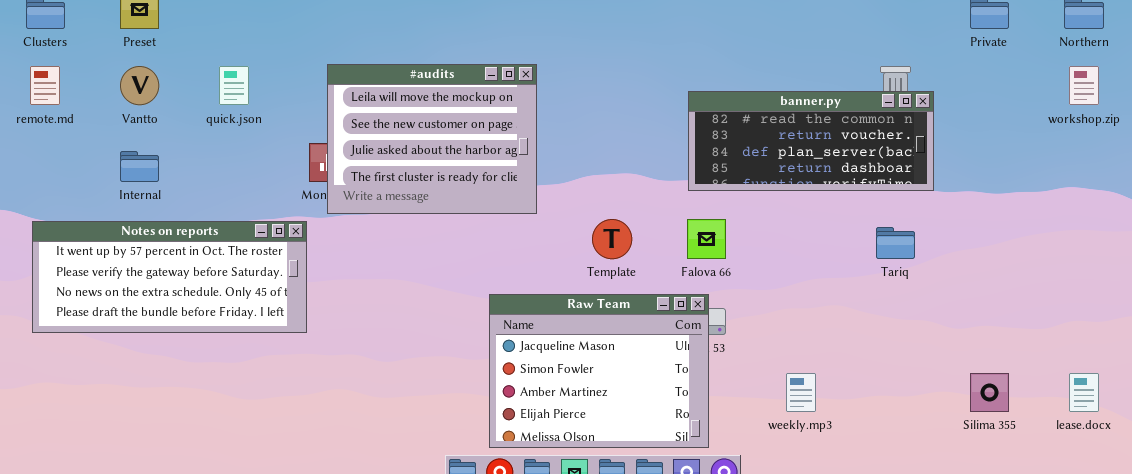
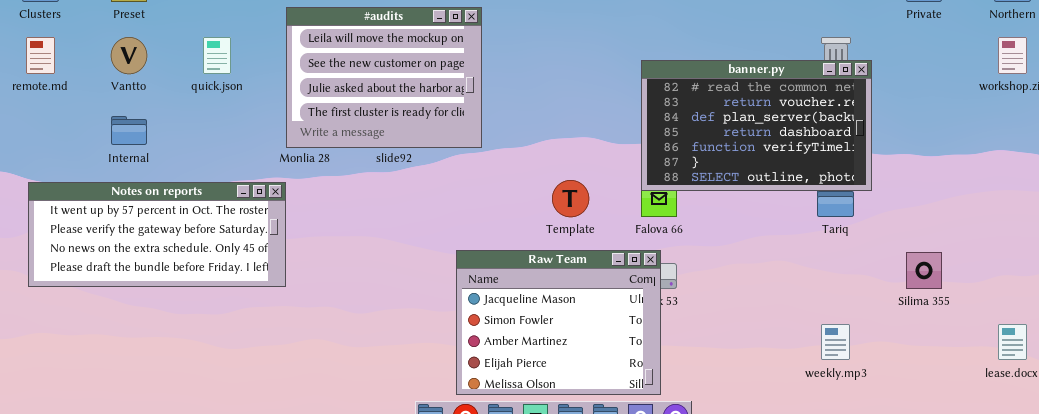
#audits: [327,64,537,214] -> [286,7,482,148], moved
banner.py: [688,91,934,191] -> [641,60,872,191], resized
weekly.mp3: [786,373,816,412] -> [821,324,850,360], moved
Silima 355: [970,373,1009,412] -> [906,252,942,289], moved

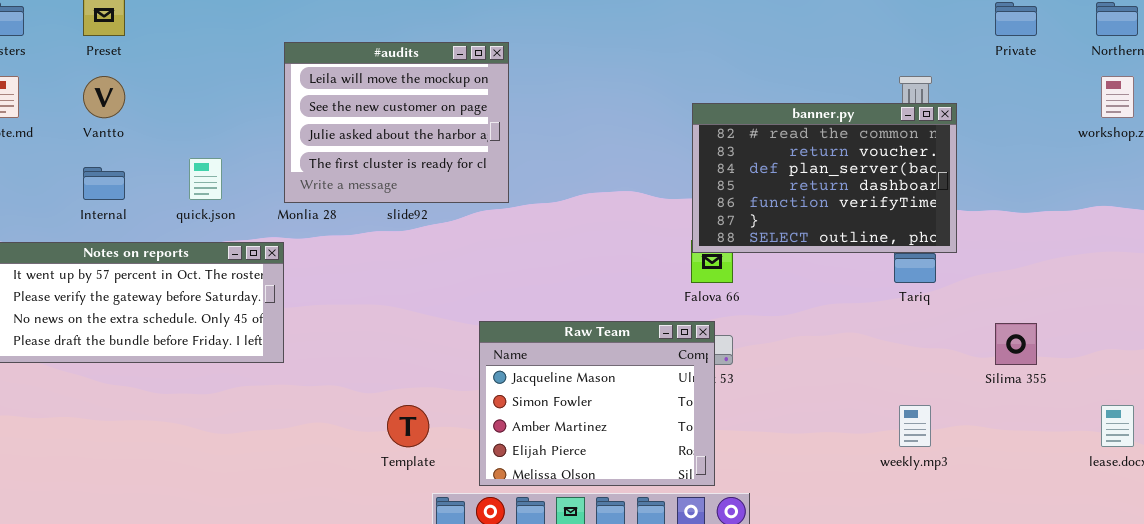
quick.json: [203,37,231,74] -> [189,158,222,200], moved
Template: [552,180,589,217] -> [387,405,429,447], moved

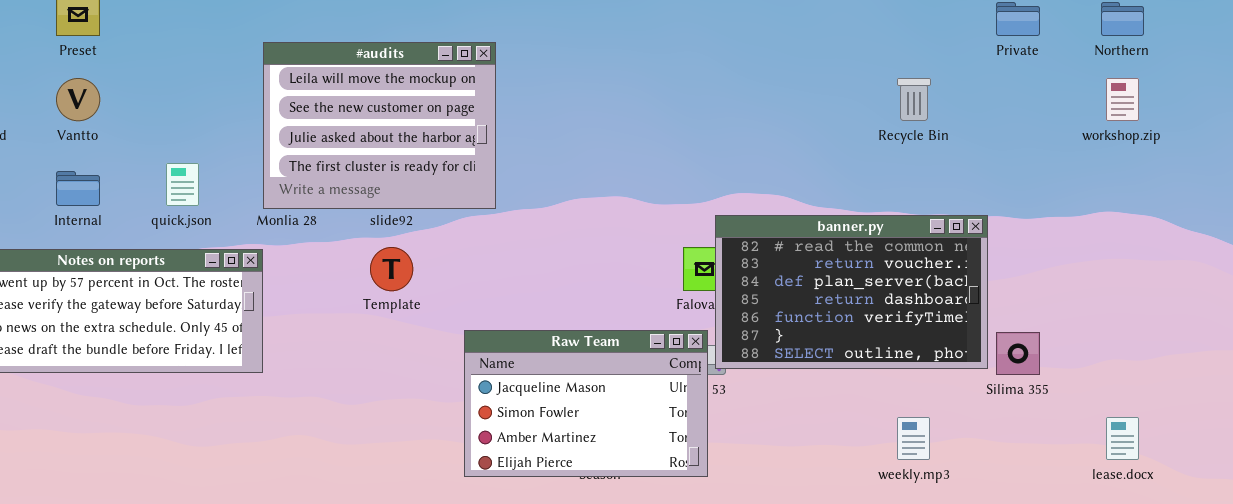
banner.py: [692,103,957,253] -> [715,215,988,369], moved
Raw Team: [479,321,715,486] -> [464,330,708,477], resized
Template: [387,405,429,447] -> [370,247,413,291], moved

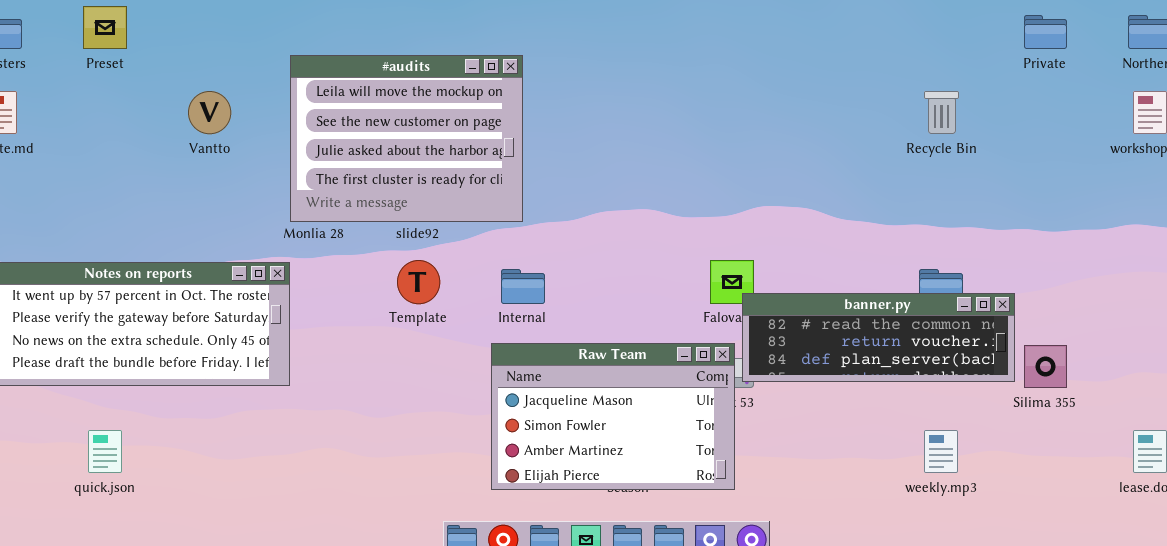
Vantto: [56,78,100,121] -> [188,91,231,134], moved
quick.json: [166,163,199,206] -> [88,430,122,473], moved
Internal: [56,171,100,206] -> [501,269,545,304], moved
banner.py: [715,215,988,369] -> [742,293,1015,382], resized

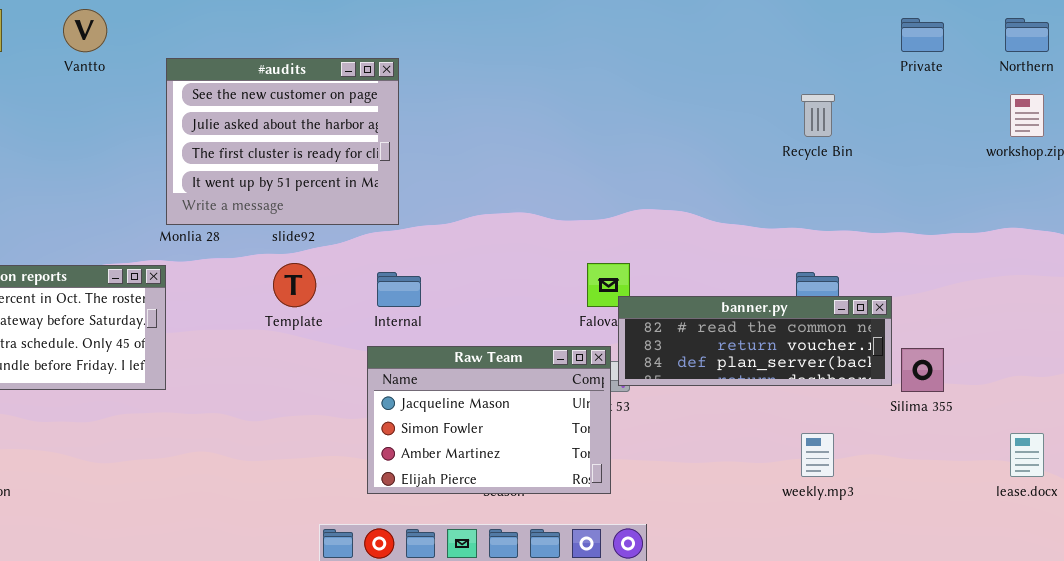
#audits: [290,55,523,222] -> [166,58,399,225], scrolled down 1 row
Vantto: [188,91,231,134] -> [63,9,107,52], moved

